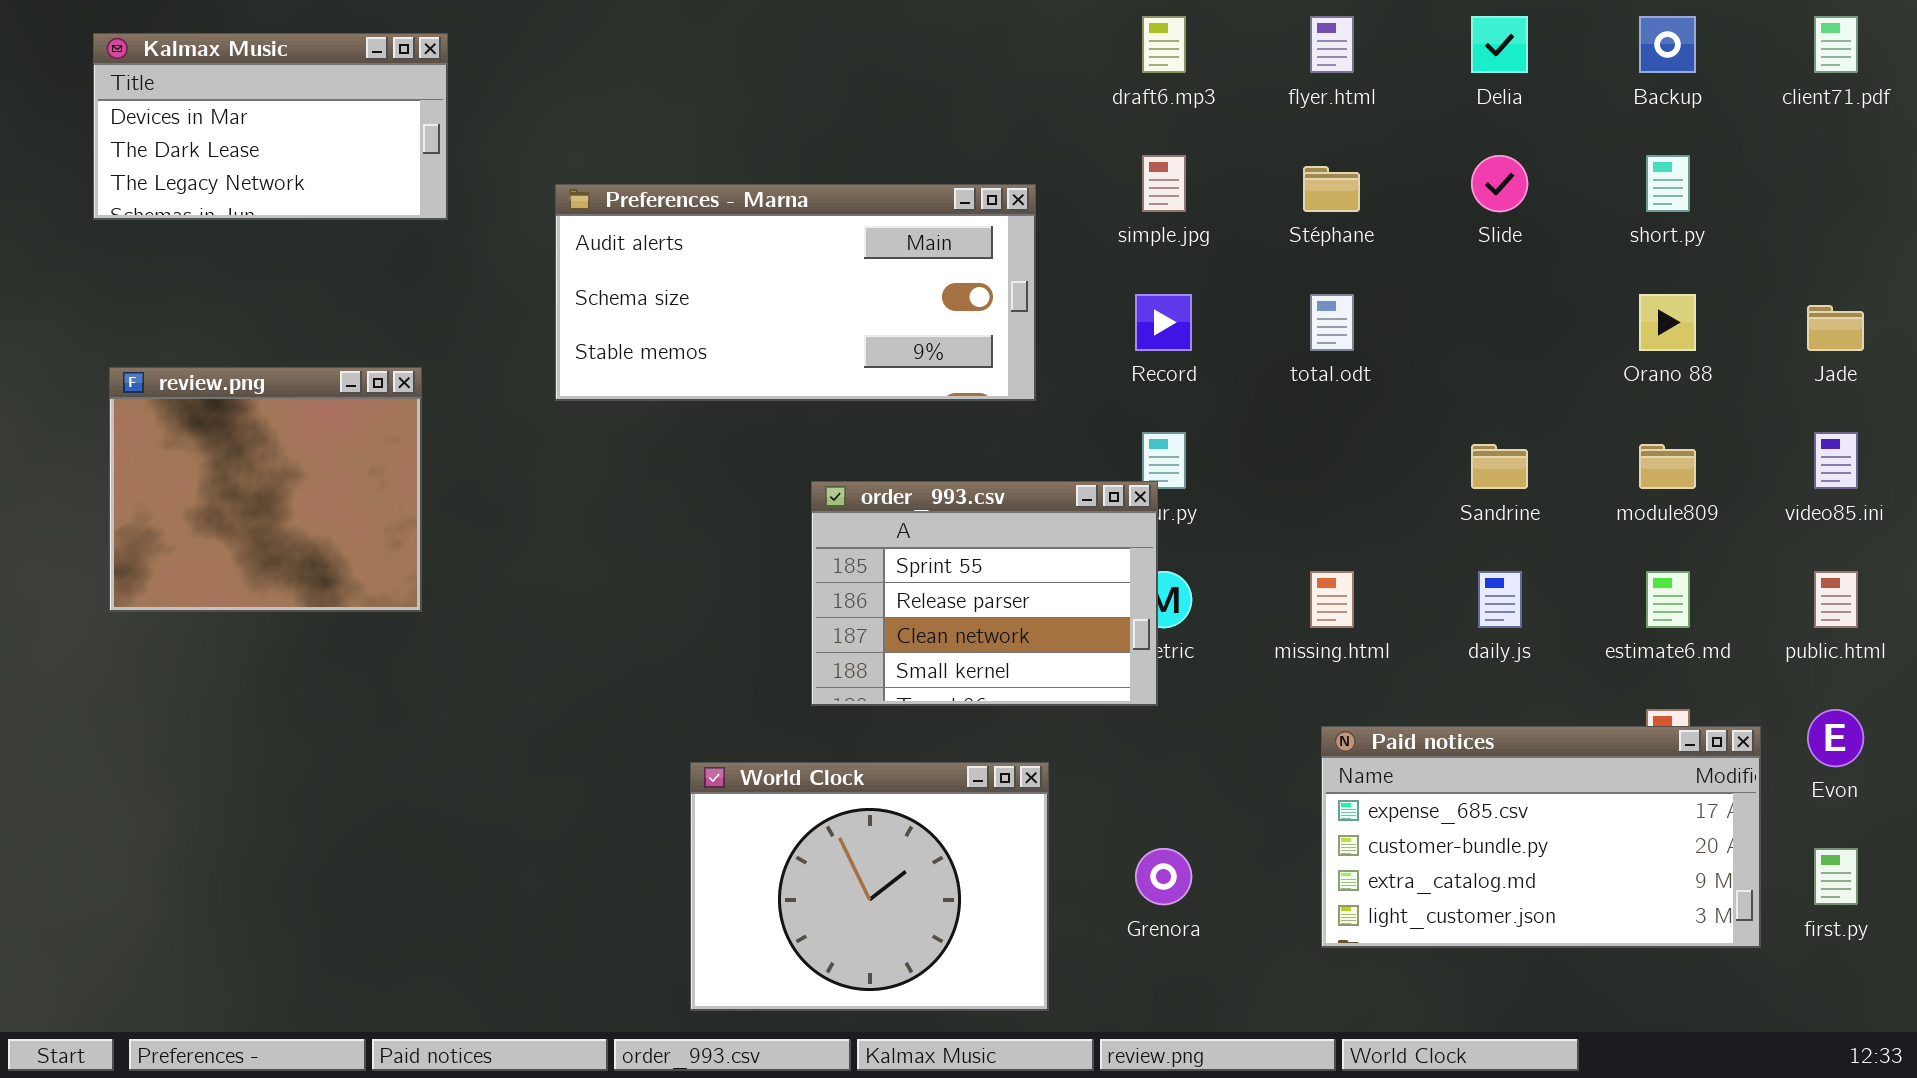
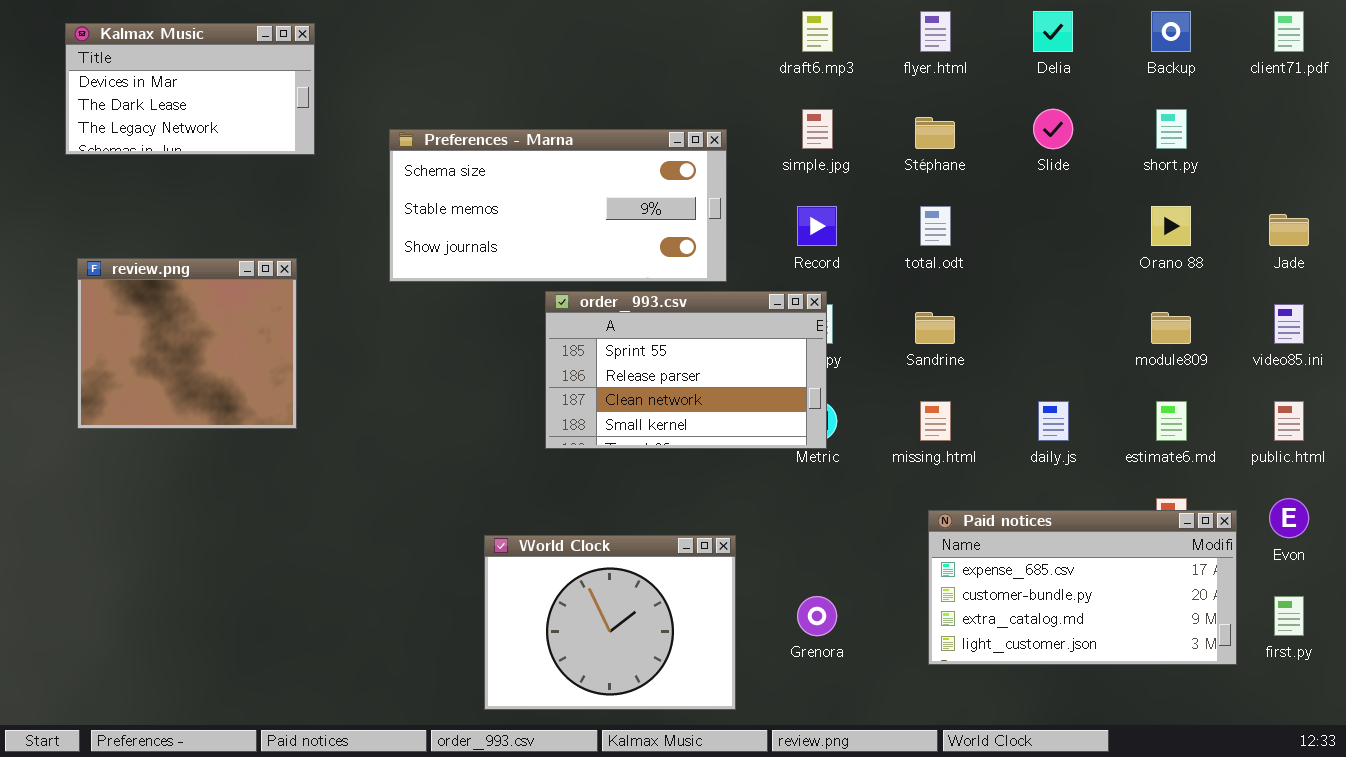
Preferences - Marna: [555,184,1036,401] -> [389,129,727,282], scrolled down 1 row
Sandrine: [1471,444,1528,489] -> [915,312,955,344], moved
order_993.csv: [811,481,1158,706] -> [545,291,827,449], moved, resized

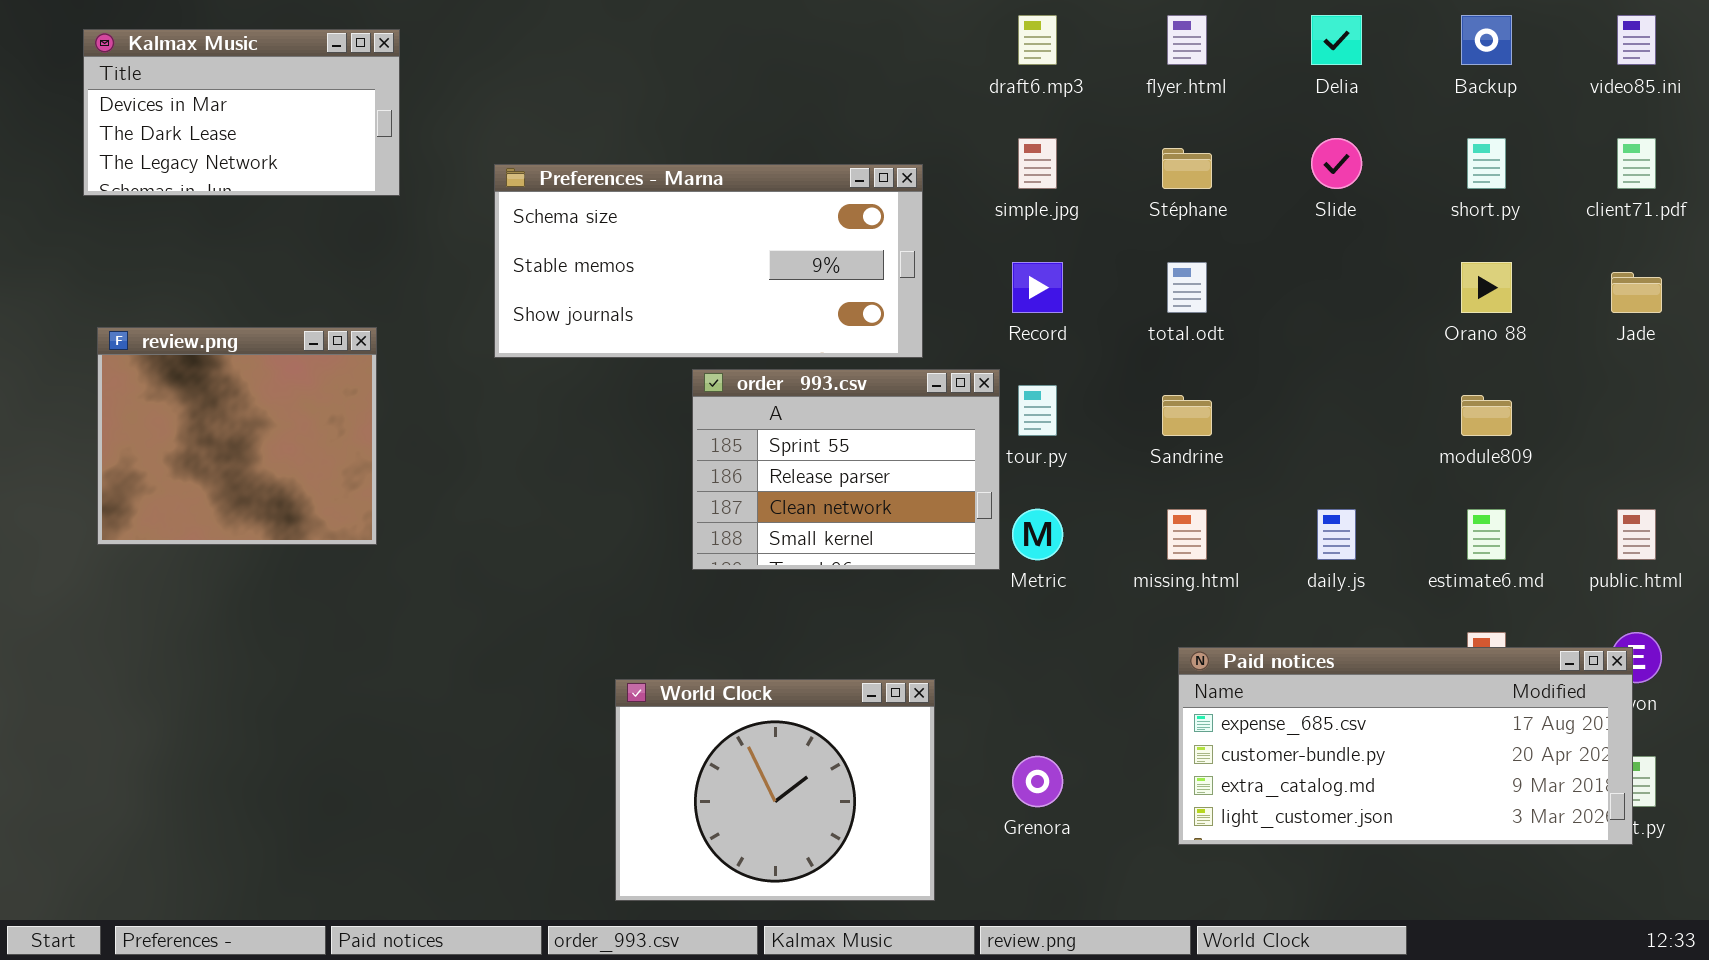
client71.pdf: [1274,11,1304,52] -> [1617,138,1656,189], moved
order_993.csv: [545,291,827,449] -> [692,369,1000,570], resized
video85.ini: [1274,304,1304,344] -> [1617,15,1656,65], moved
Paid notices: [928,510,1237,665] -> [1178,647,1633,845], resized

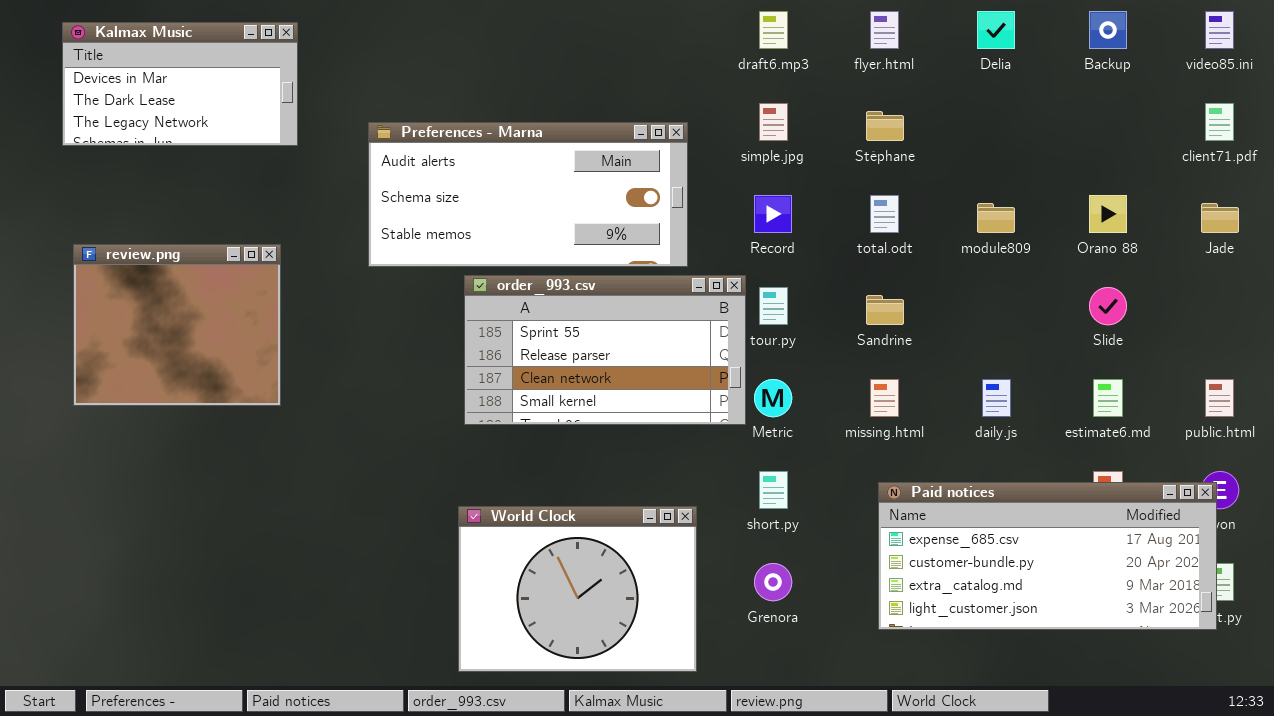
Slide: [1311,138,1362,189] -> [1089,287,1127,325], moved
short.py: [1467,138,1506,189] -> [759,471,788,509], moved
Preferences - Marna: [494,164,923,358] -> [368,122,688,267], scrolled up 1 row
order_993.csv: [692,369,1000,570] -> [464,275,746,425], resized
module809: [1461,395,1512,436] -> [977,203,1015,233], moved

